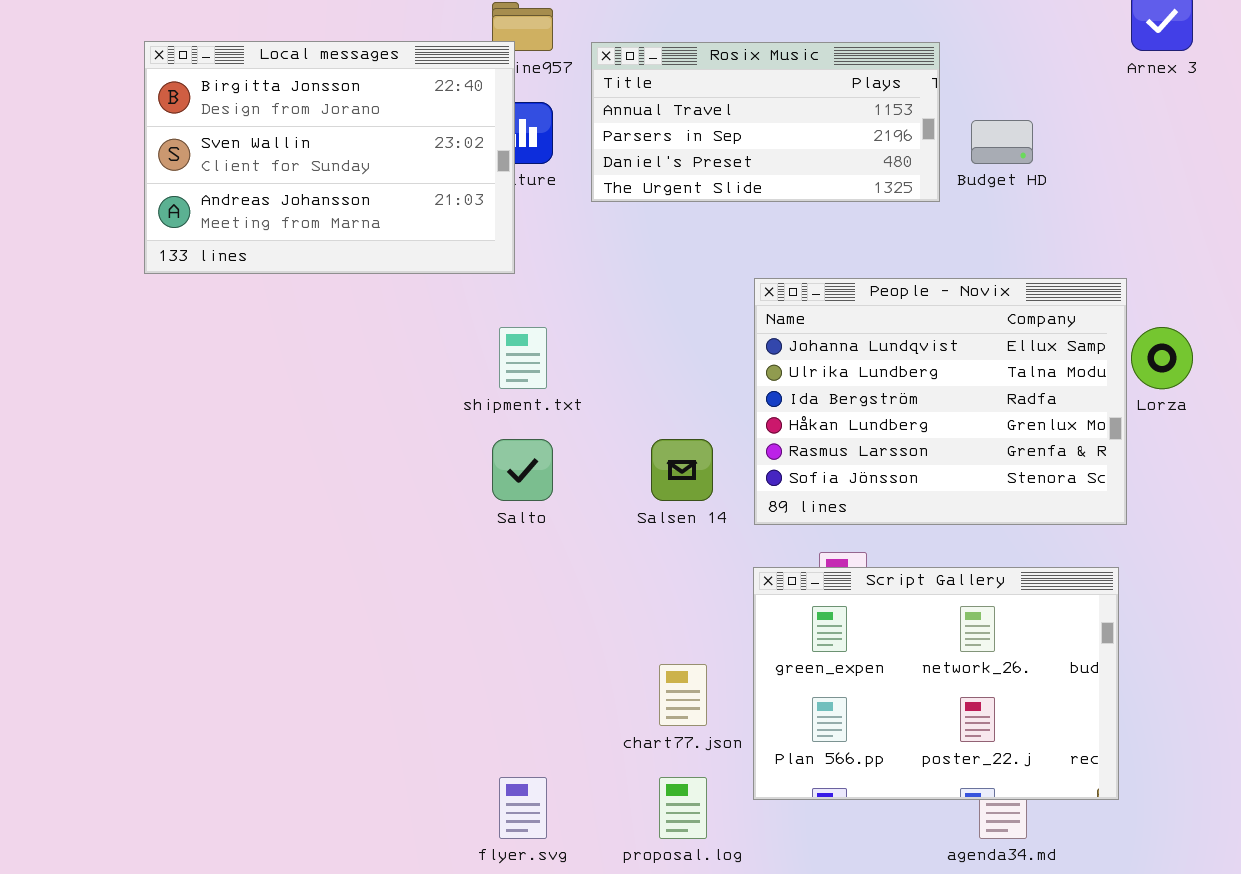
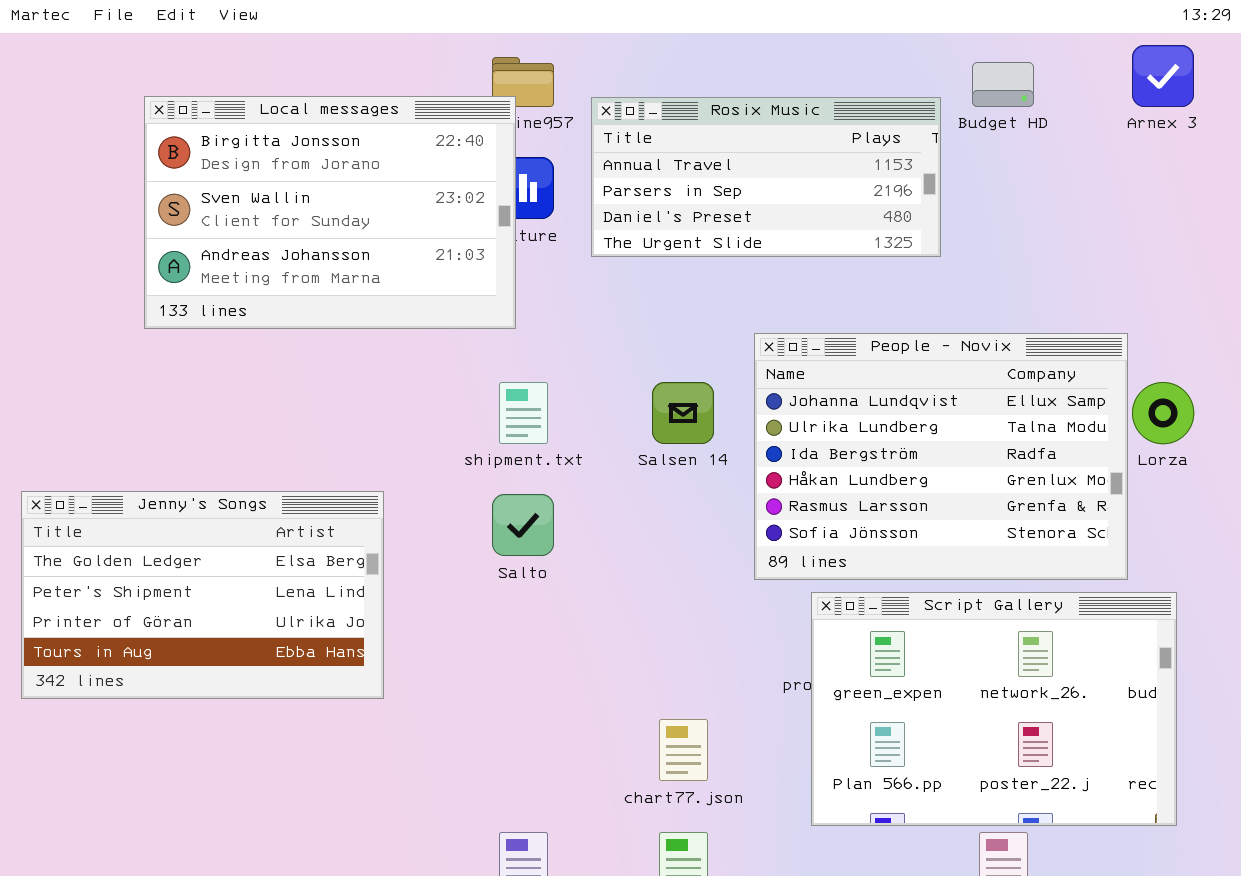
Budget HD: [971,120,1033,164] -> [972,62,1034,107], moved
Jenny's Songs: none -> [21,491,384,699], opened
Salsen 14: [651,439,713,501] -> [652,382,714,444], moved
Script Gallery: [753,567,1119,800] -> [811,592,1177,826], moved

